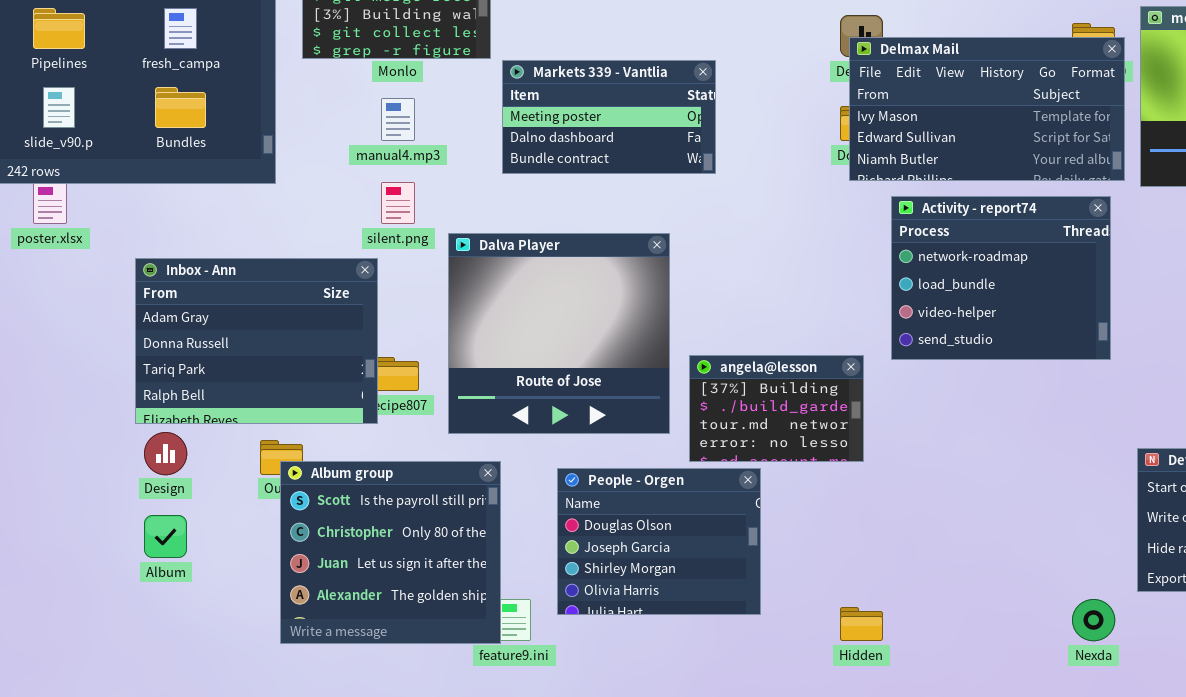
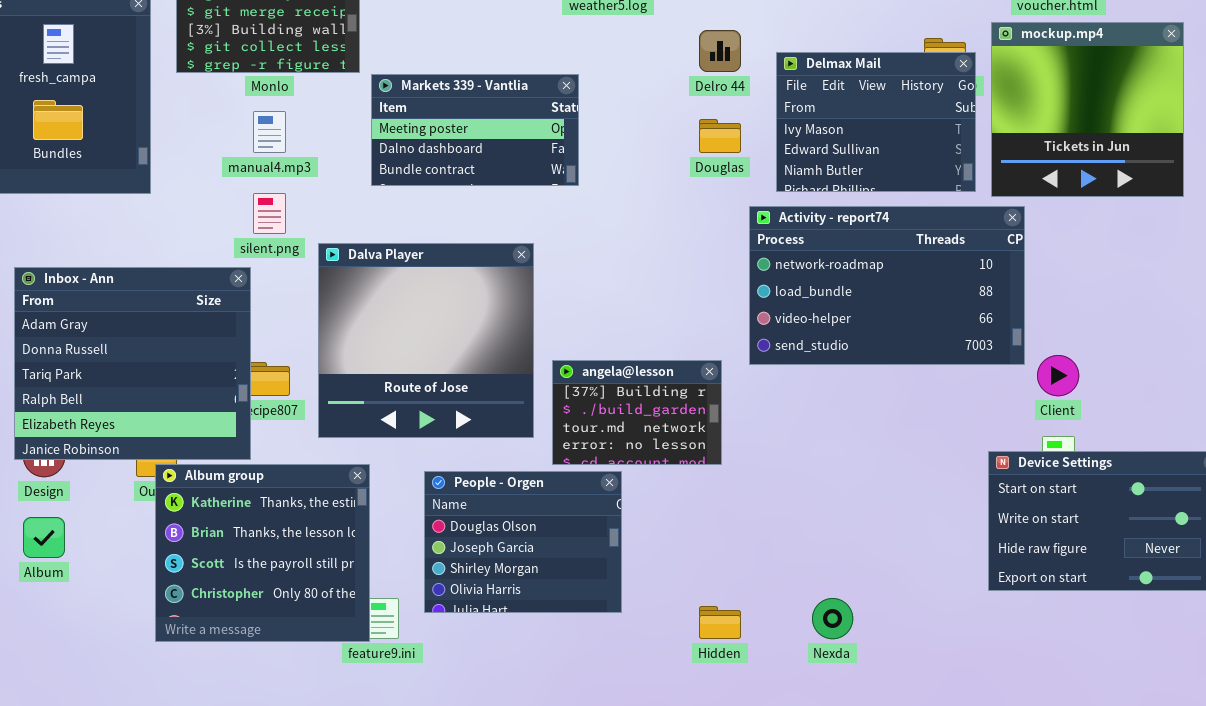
Delmax Mail: [849,37,1125,181] -> [776,52,976,192], resized
Activity - report74: [891,196,1111,360] -> [749,206,1025,365], resized
Inbox - Ann: [135,258,378,424] -> [14,267,251,460], resized
Album group: [280,461,501,644] -> [155,464,370,642], scrolled up 2 rows
Nexda: [1072,599,1115,641] -> [812,598,853,639], moved

